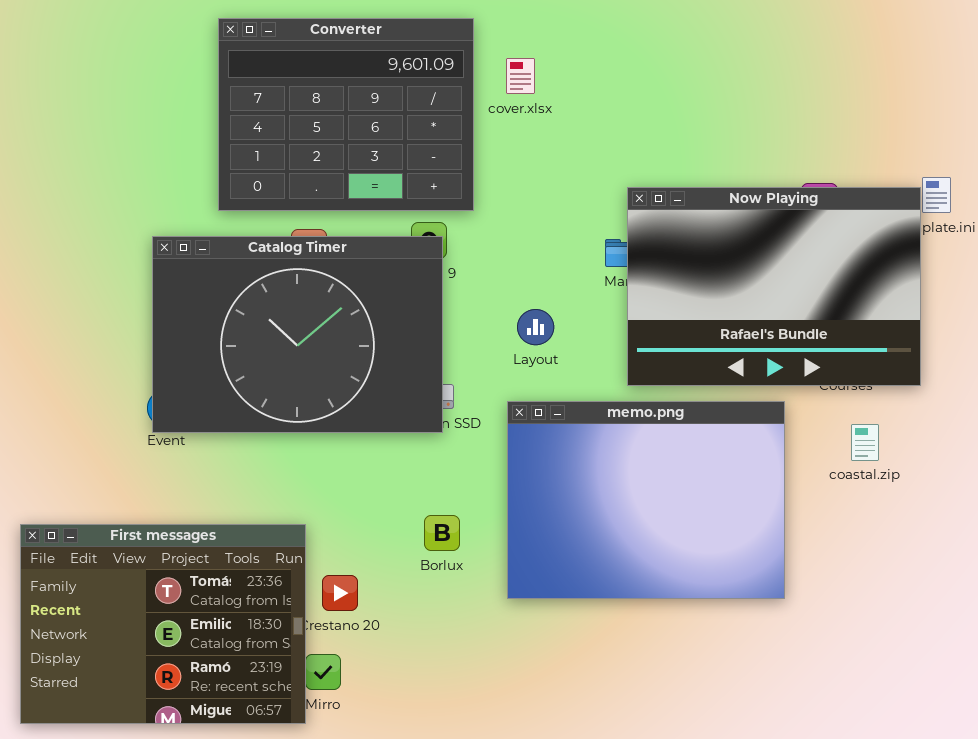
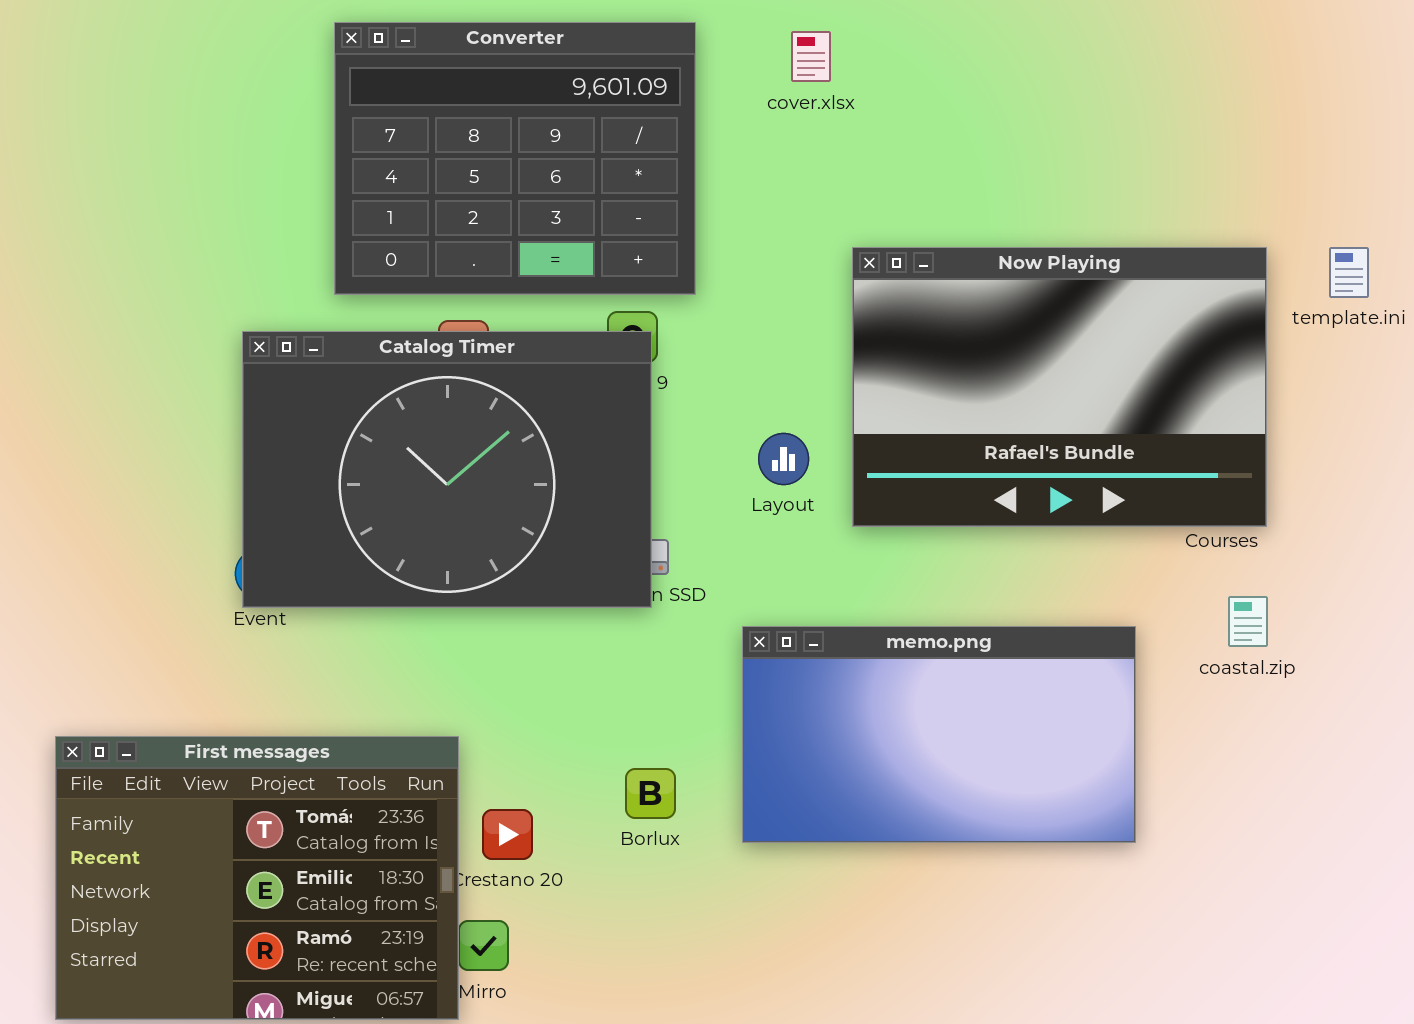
cover.xlsx: [506,58,535,94] -> [791,31,831,82], moved
Now Playing: [627,187,921,386] -> [852,247,1267,527], moved
memo.png: [507,401,785,599] -> [742,626,1136,843], resized
Borlux: [424,515,460,551] -> [625,768,676,819], moved

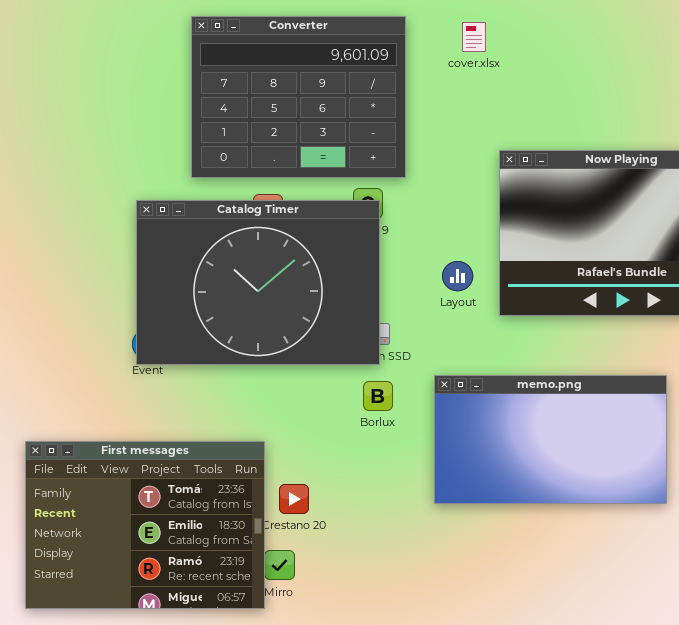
Borlux: [625,768,676,819] -> [363,381,393,411], moved

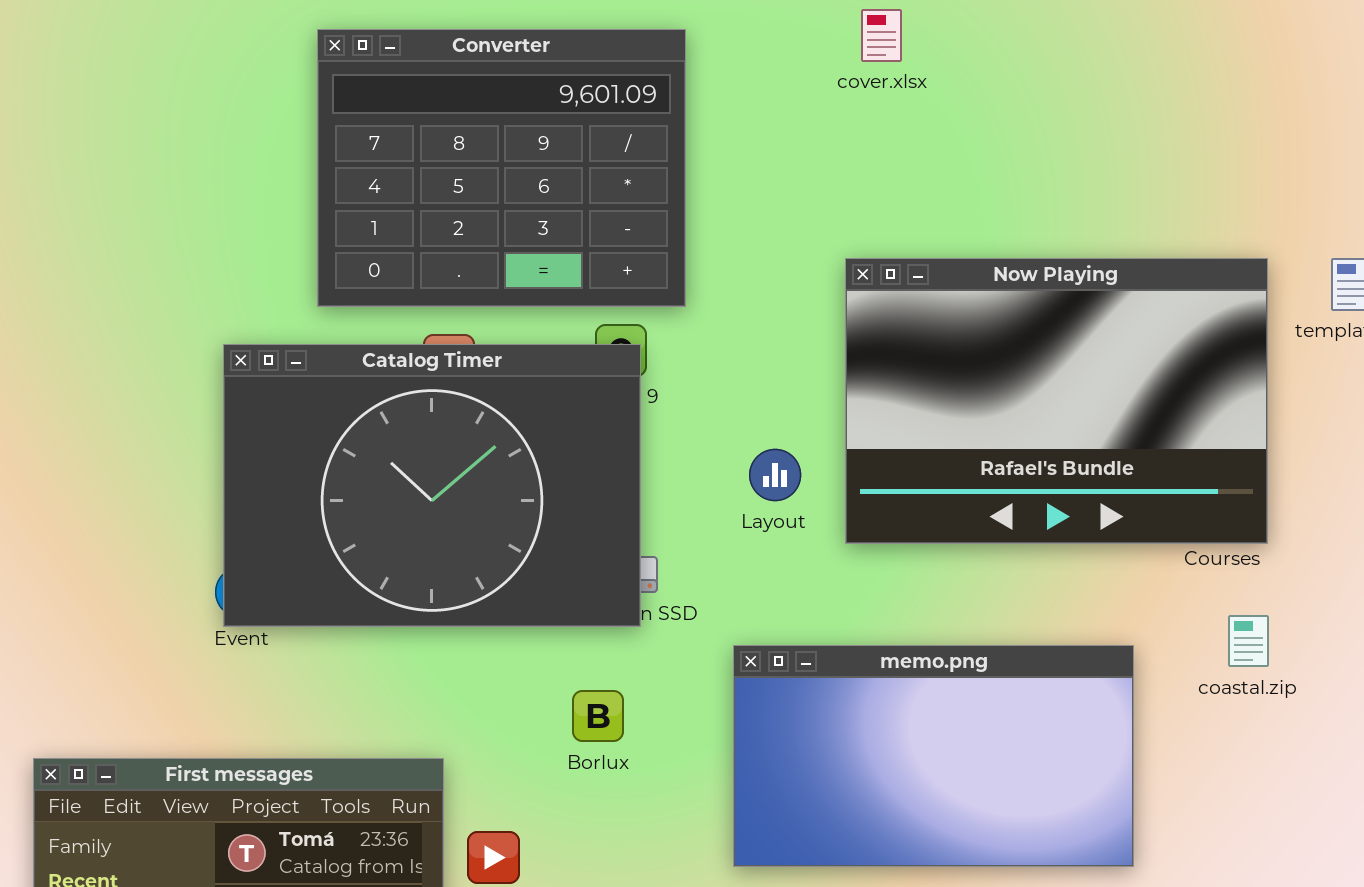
cover.xlsx: [462,22,486,52] -> [861,9,902,62], moved
Borlux: [363,381,393,411] -> [572,690,624,742], moved

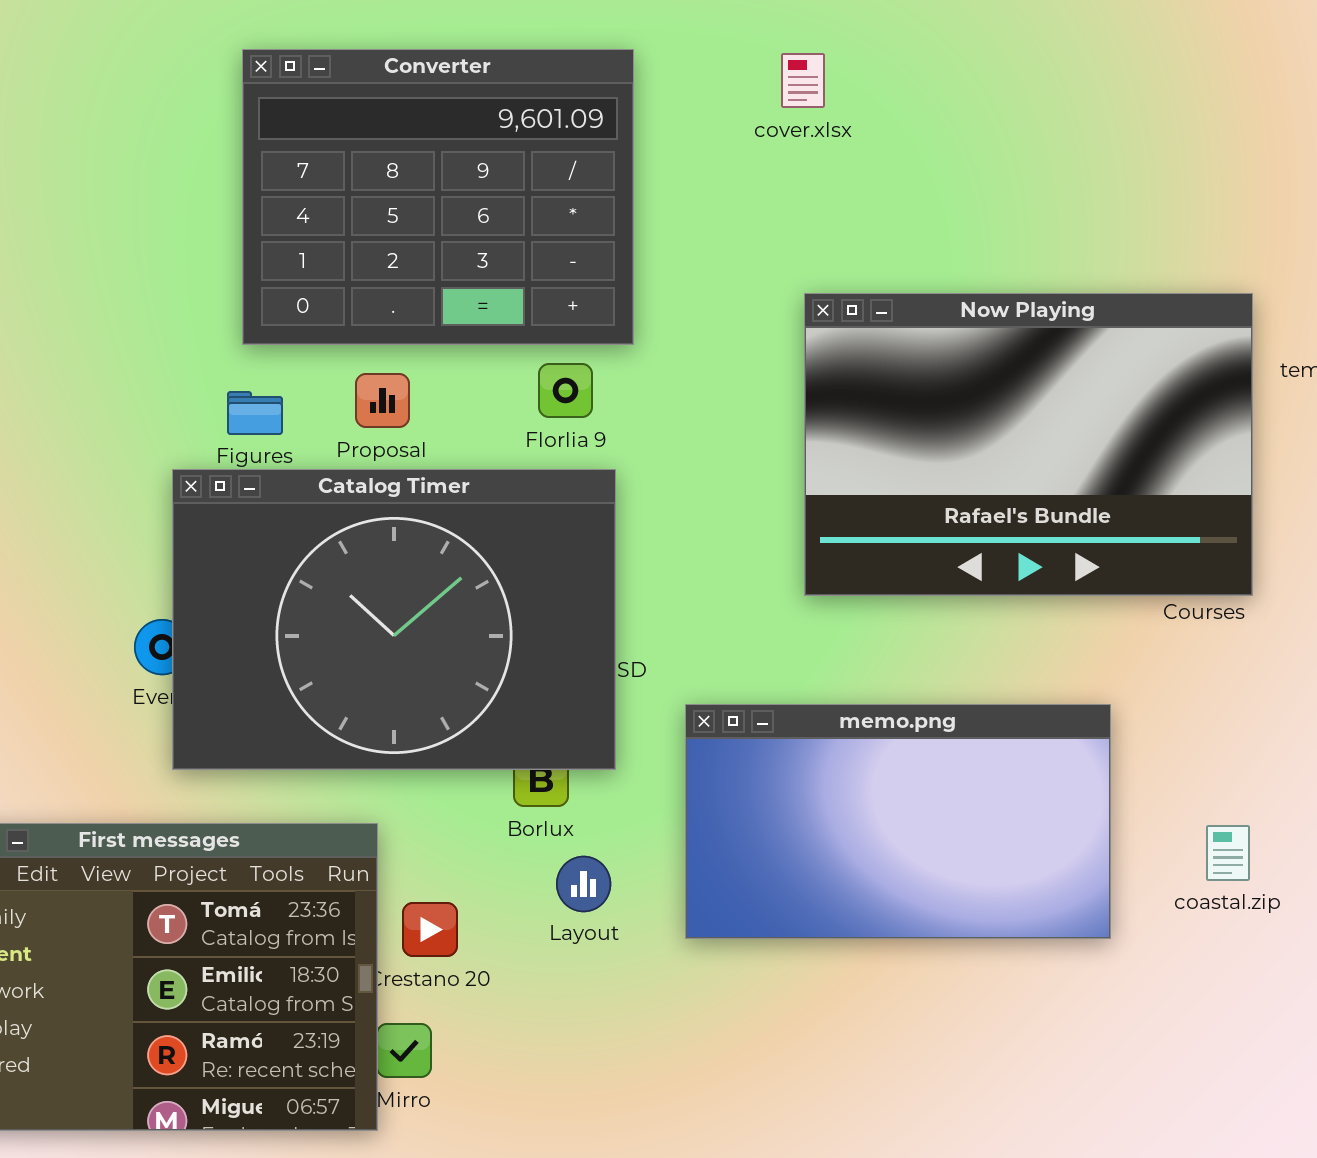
cover.xlsx: [861,9,902,62] -> [781,53,825,108], moved
Catalog Timer: [223,344,641,627] -> [172,469,616,770], moved
Layout: [749,449,801,501] -> [556,856,611,912], moved
coastal.zip: [1228,615,1269,667] -> [1206,825,1250,881], moved

